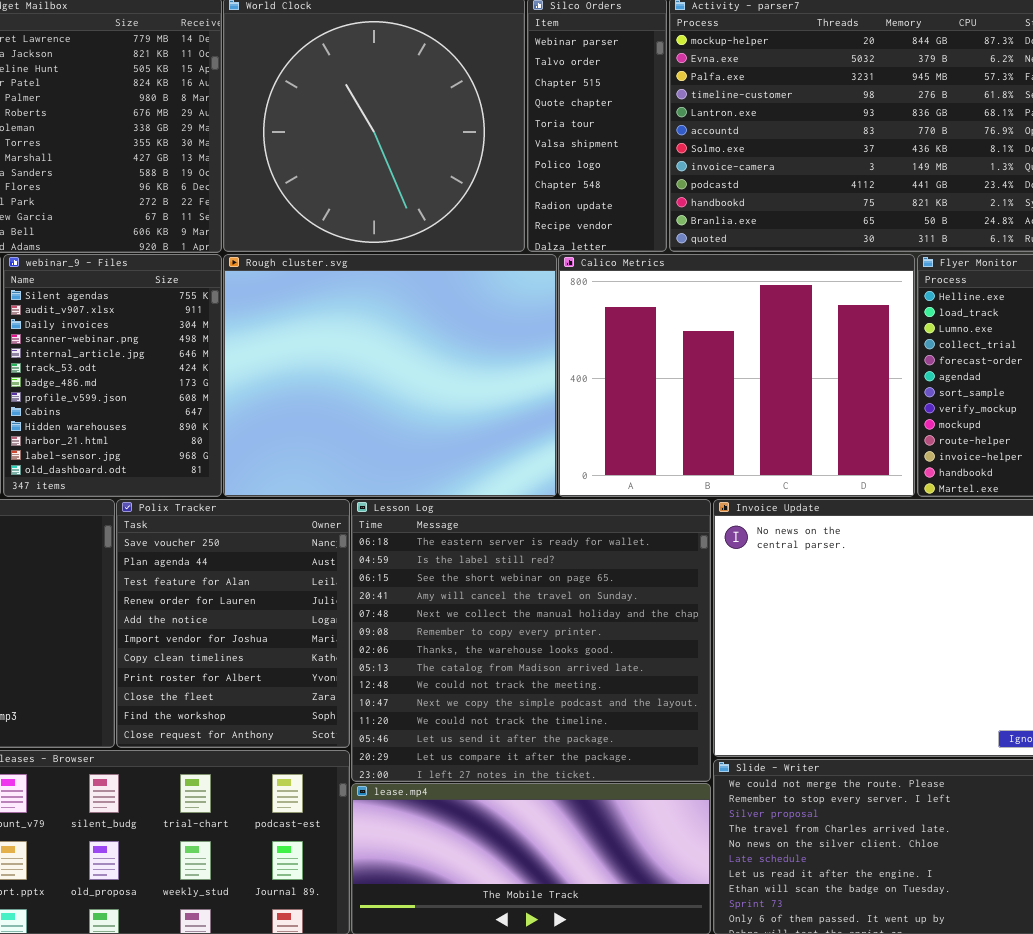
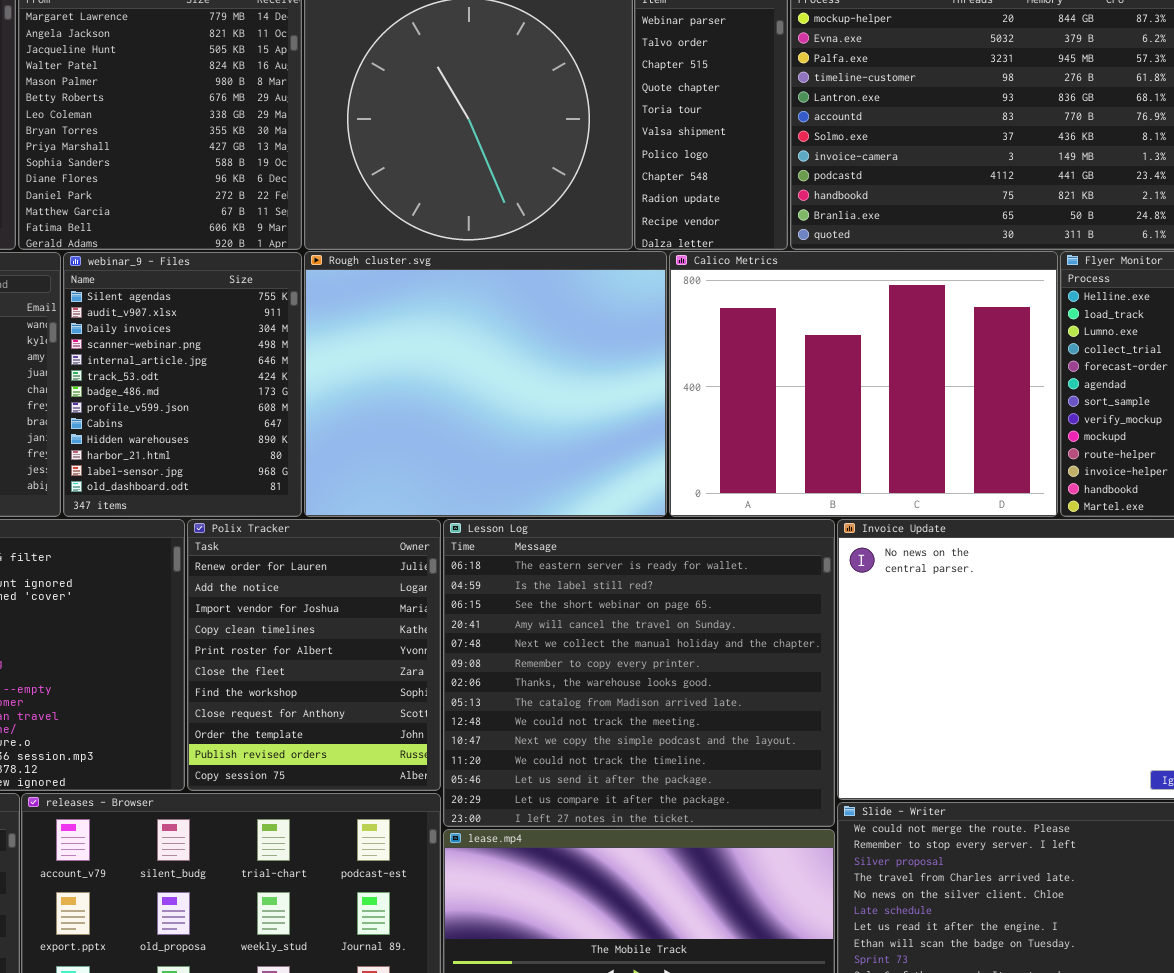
Polix Tracker: [116,499,350,748] -> [187,519,441,791], scrolled down 3 rows

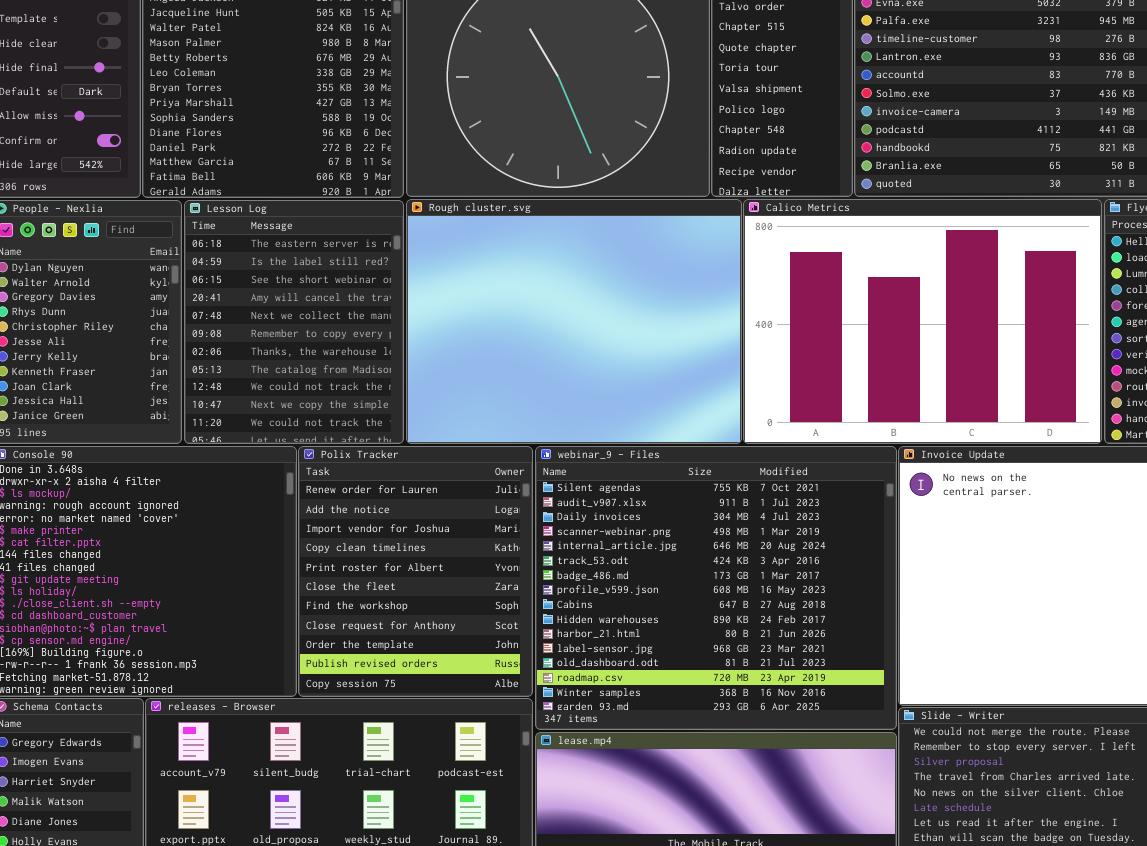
webinar_9 - Files: [63,252,302,517] -> [535,446,897,730], moved, resized
Lesson Log: [443,519,835,827] -> [184,200,404,444], moved, resized

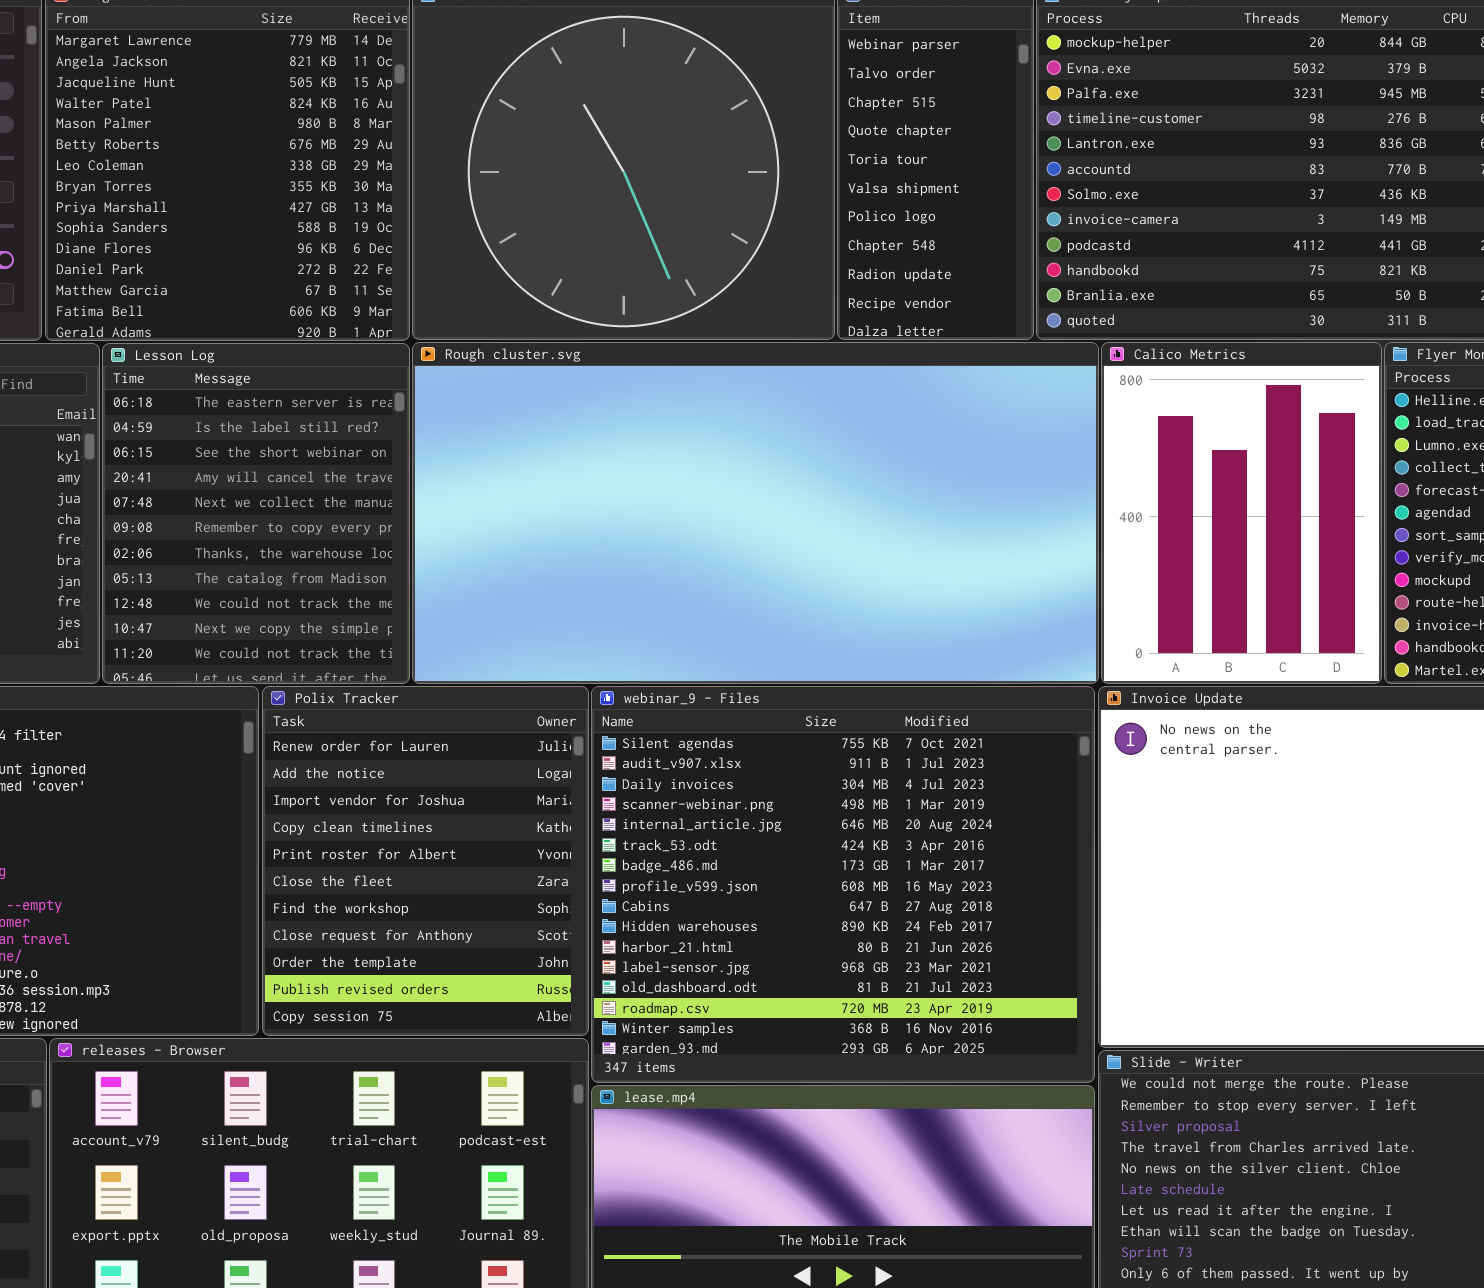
Rough cluster.svg: [406,199,742,444] -> [412,342,1099,684], resized
Calico Metrics: [743,199,1102,444] -> [1101,342,1382,684], resized

